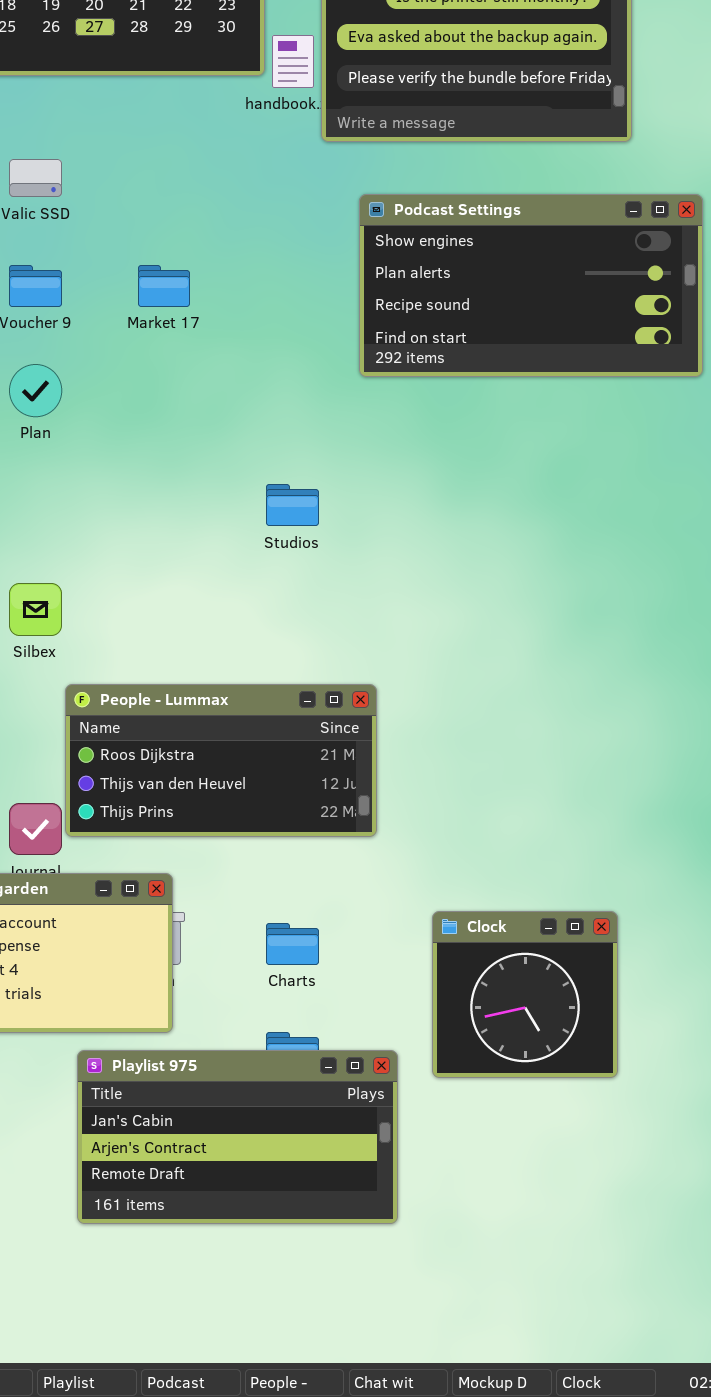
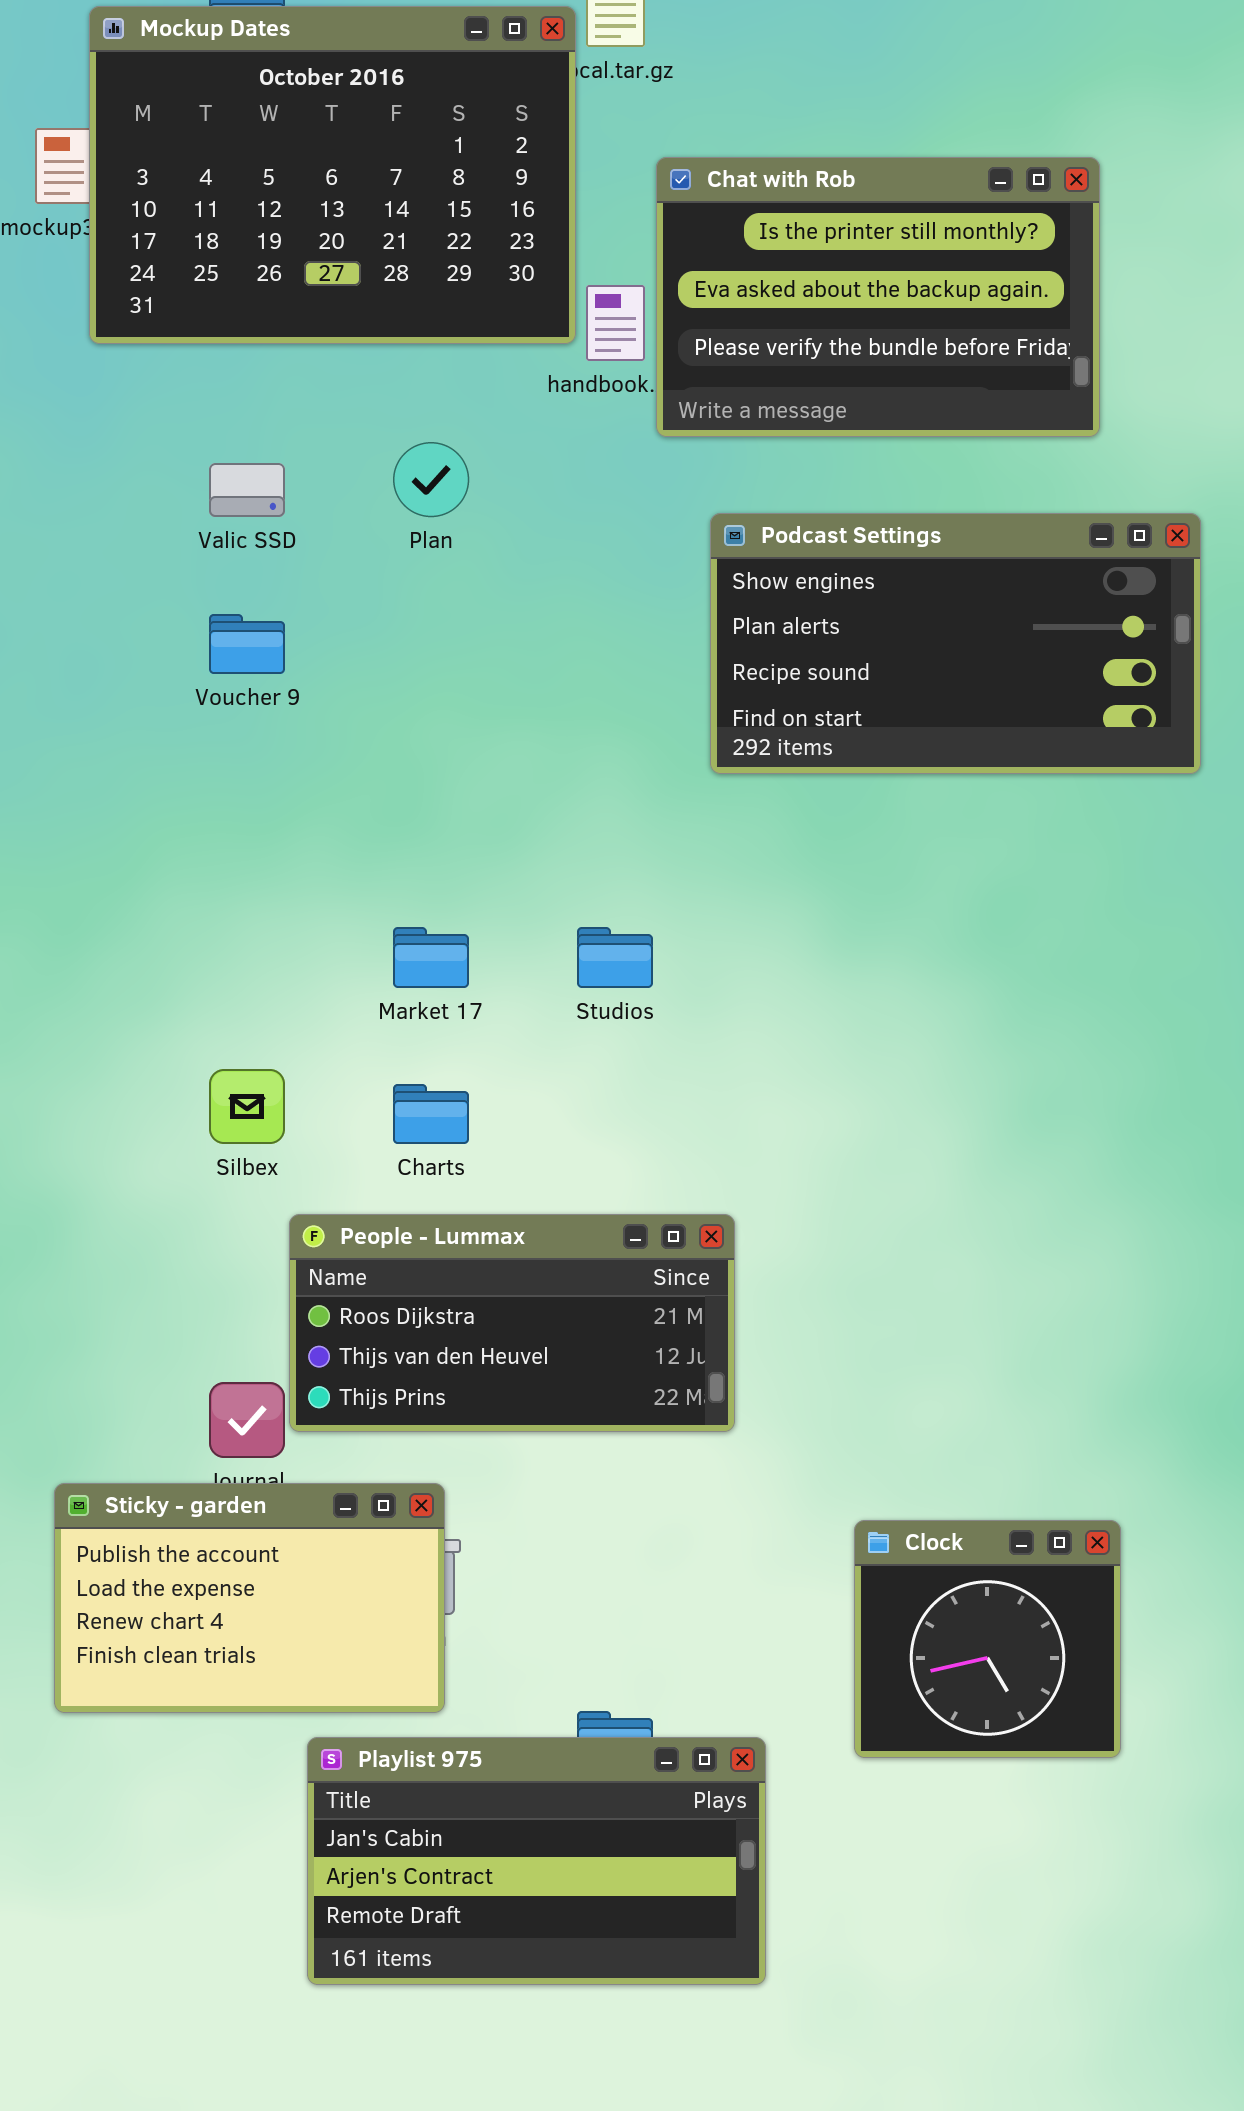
Market 17: [138,265,190,307] -> [393,927,469,988], moved
Plan: [9,364,62,417] -> [393,442,469,517], moved
Clock: [432,911,618,1078] -> [854,1520,1121,1758], moved
Charts: [266,923,319,965] -> [393,1084,469,1144], moved

